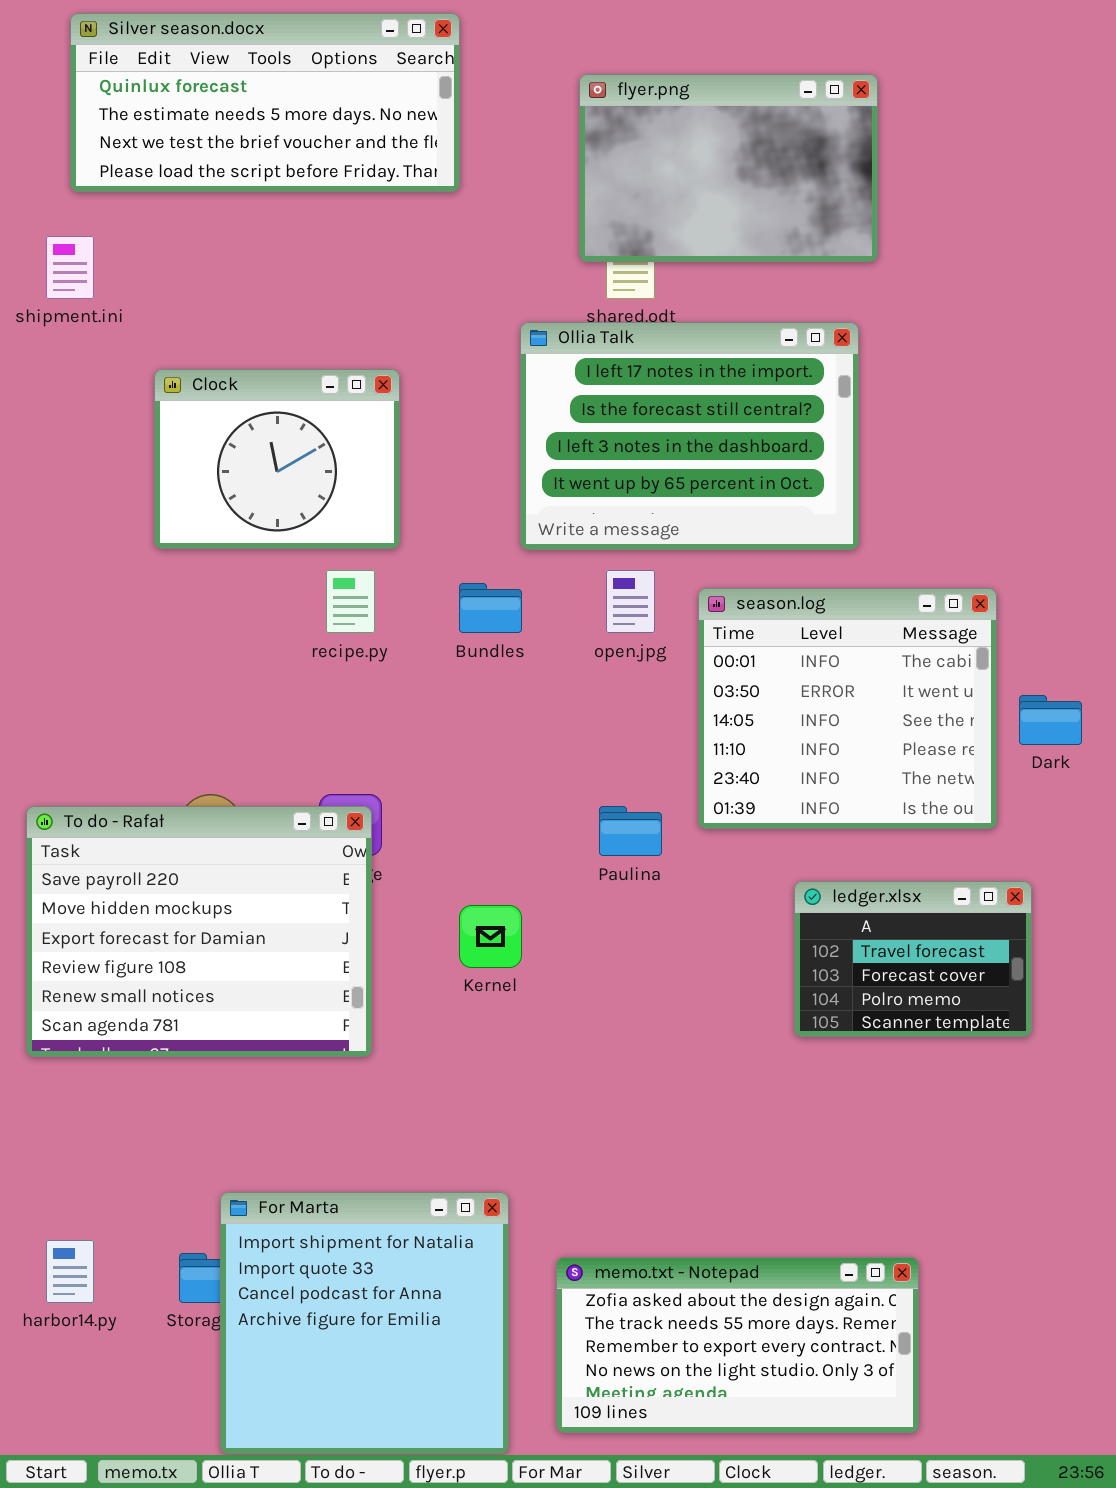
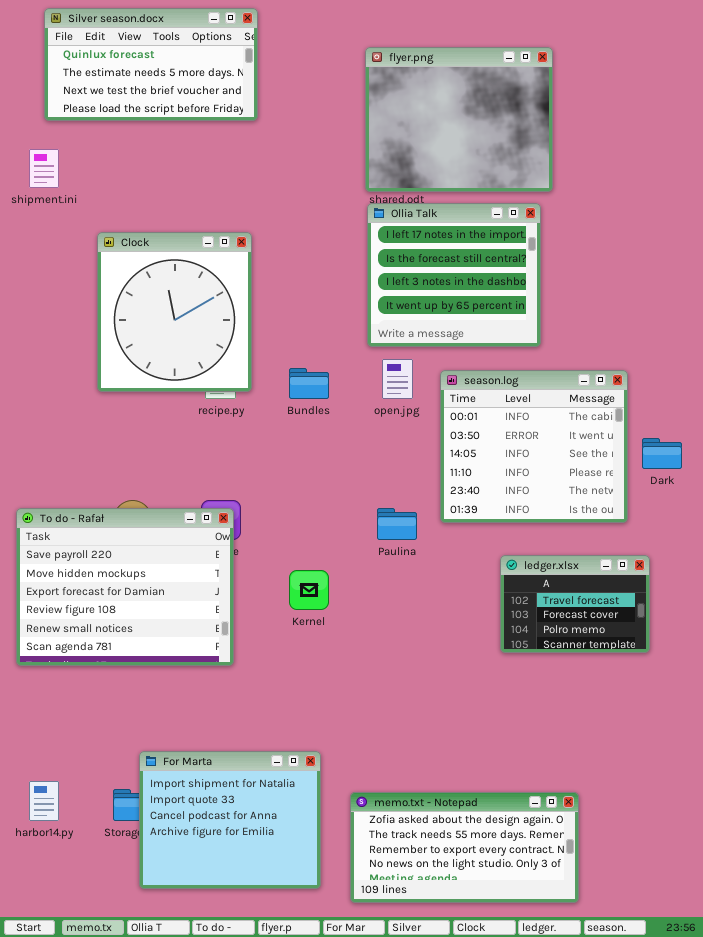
Silver season.docx: [70,13,460,192] -> [44,8,258,121], resized
flyer.png: [579,74,878,262] -> [365,47,553,192], resized
Ollia Talk: [520,322,859,550] -> [367,203,541,347], resized
Clock: [154,369,400,549] -> [97,232,252,392], resized
For Marta: [220,1192,509,1454] -> [139,751,321,889], resized

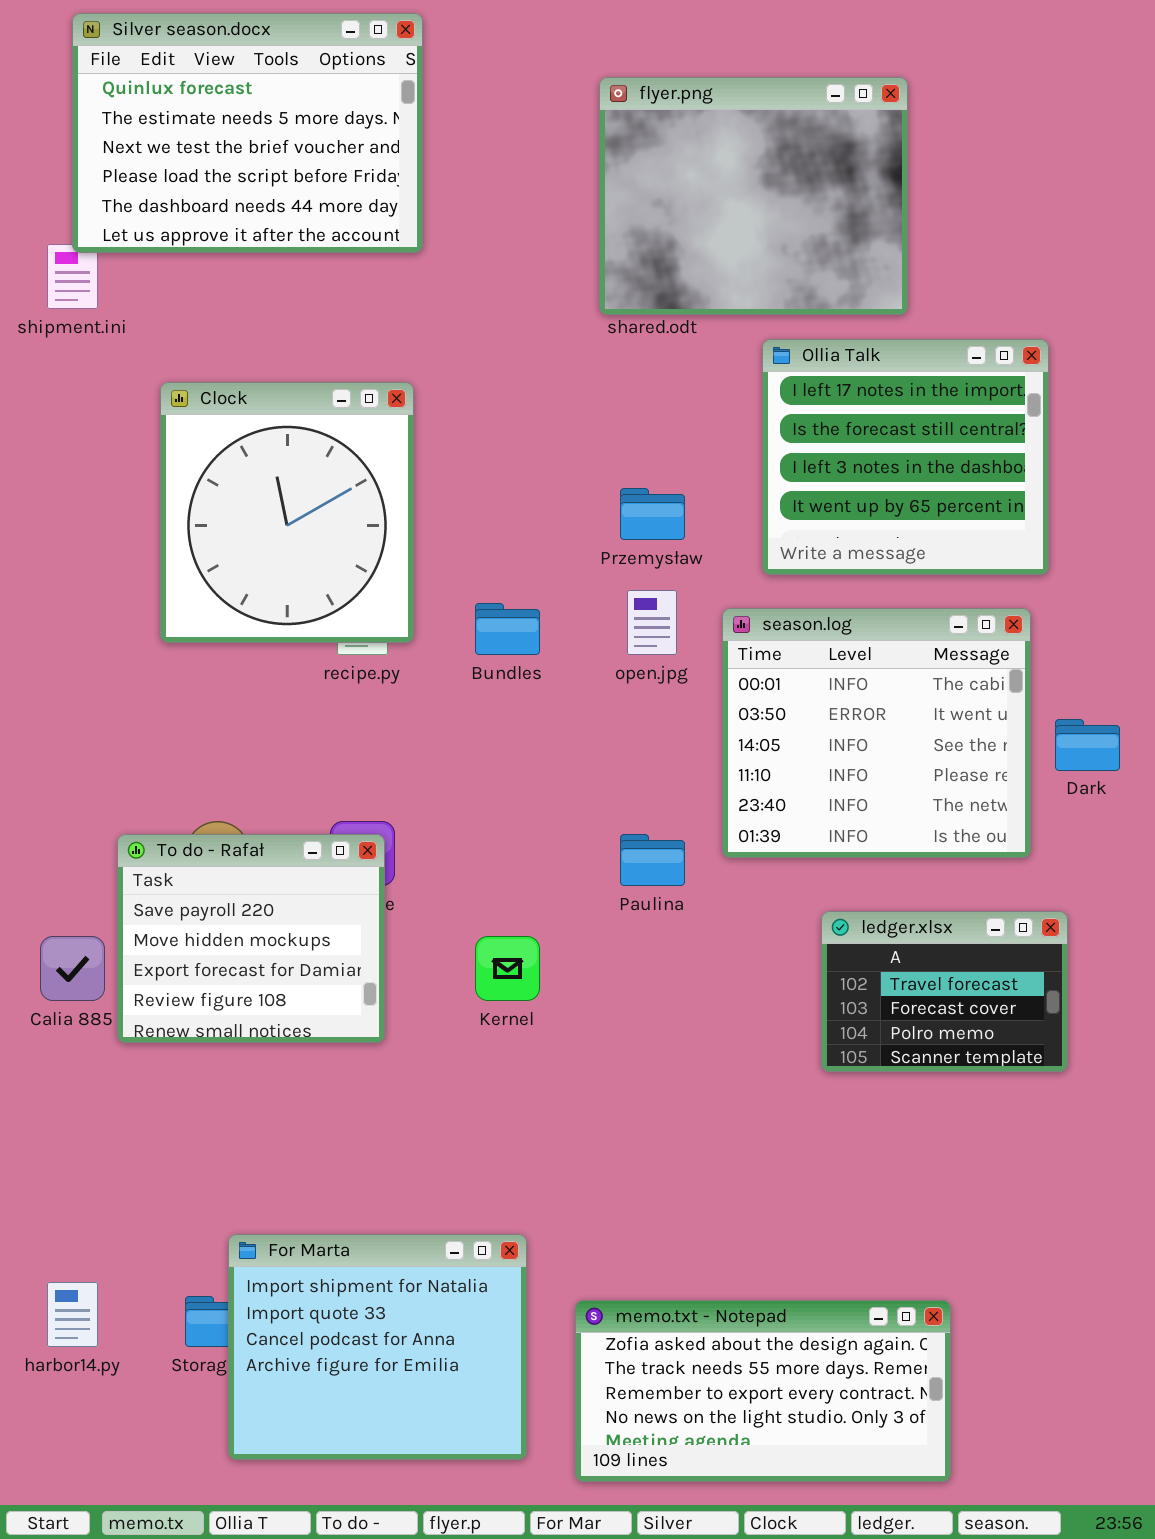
Silver season.docx: [44,8,258,121] -> [72,13,423,253], resized
Ollia Talk: [367,203,541,347] -> [762,339,1049,575], moved
To do - Rafał: [16,508,234,666] -> [117,834,385,1043], resized

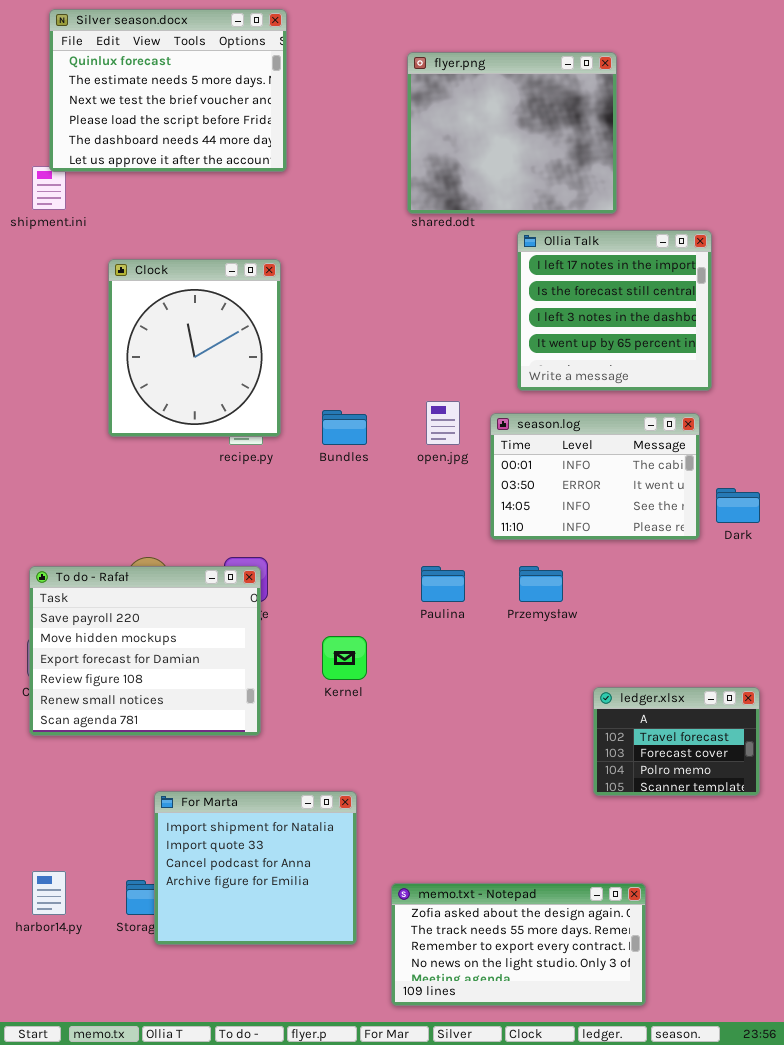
Przemysław: [620,488,685,540] -> [519,566,563,602], moved
season.log: [722,608,1031,858] -> [490,413,700,540], resized
To do - Rafał: [117,834,385,1043] -> [29,566,261,736], resized
ledger.xlsx: [821,911,1068,1072] -> [593,687,760,796], moved
For Marta: [228,1234,527,1460] -> [154,791,357,945], moved

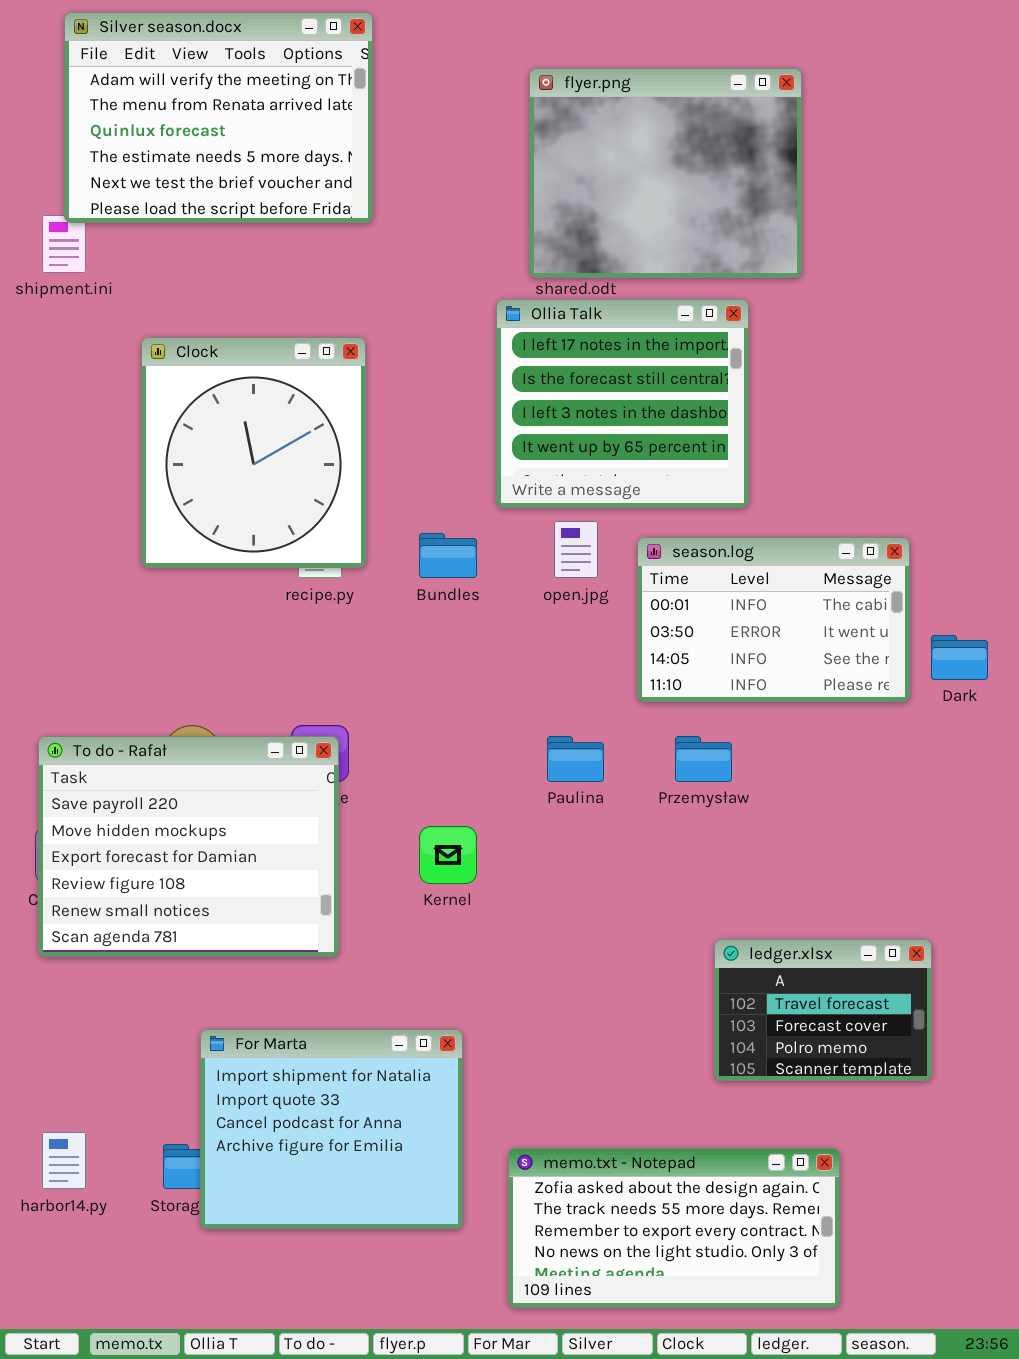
Silver season.docx: [49,9,287,172] -> [64,12,373,223], scrolled up 2 rows
Ollia Talk: [517,230,712,391] -> [496,299,749,508], moved
ledger.xlsx: [593,687,760,796] -> [714,939,932,1081], moved

